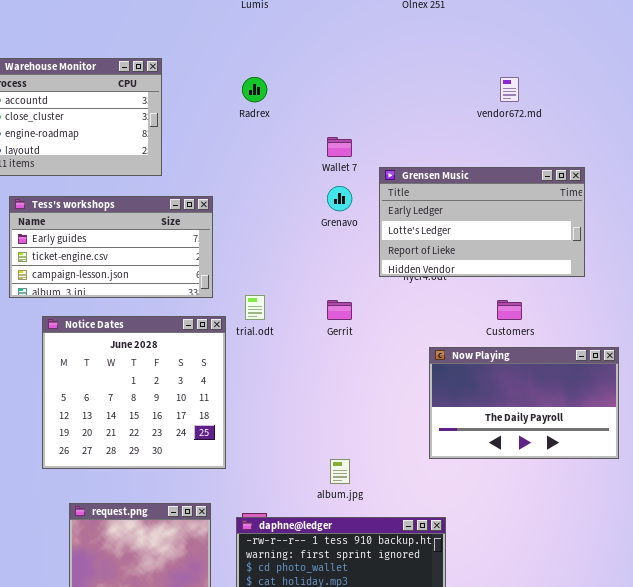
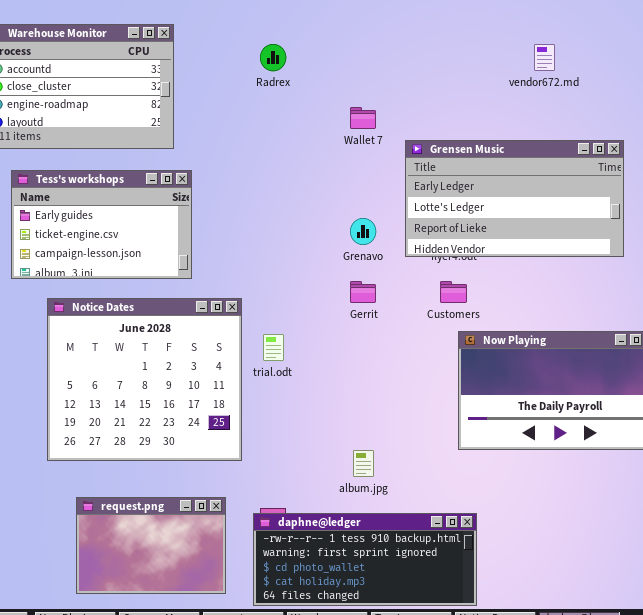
Grenavo: [327,186,352,211] -> [350,218,376,245], moved
Tess's workshops: [9,196,213,298] -> [11,170,192,279], resized
trial.odt: [245,295,265,320] -> [263,334,284,361], moved
Customers: [497,300,522,320] -> [440,281,467,303], moved

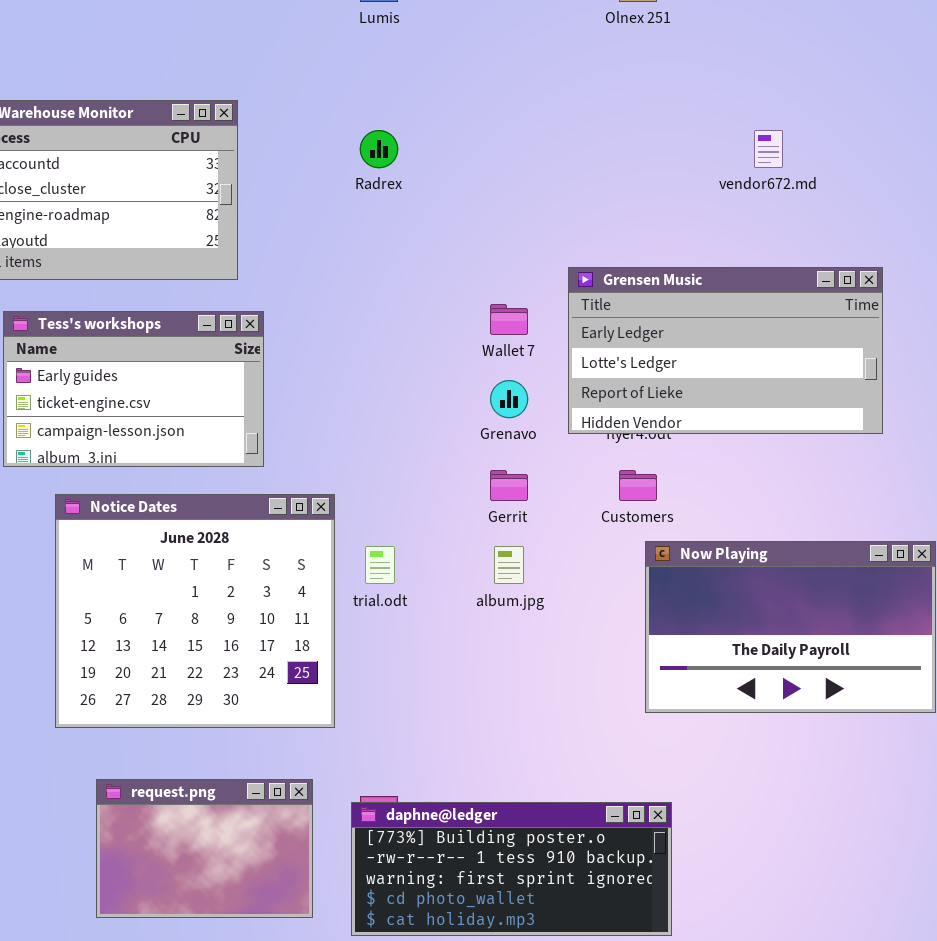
Wallet 7: [350,107,376,129] -> [490,304,528,335], moved
album.jpg: [353,450,374,477] -> [494,546,524,584], moved
daphne@ledger: [253,513,477,606] -> [351,802,672,936], scrolled up 1 row

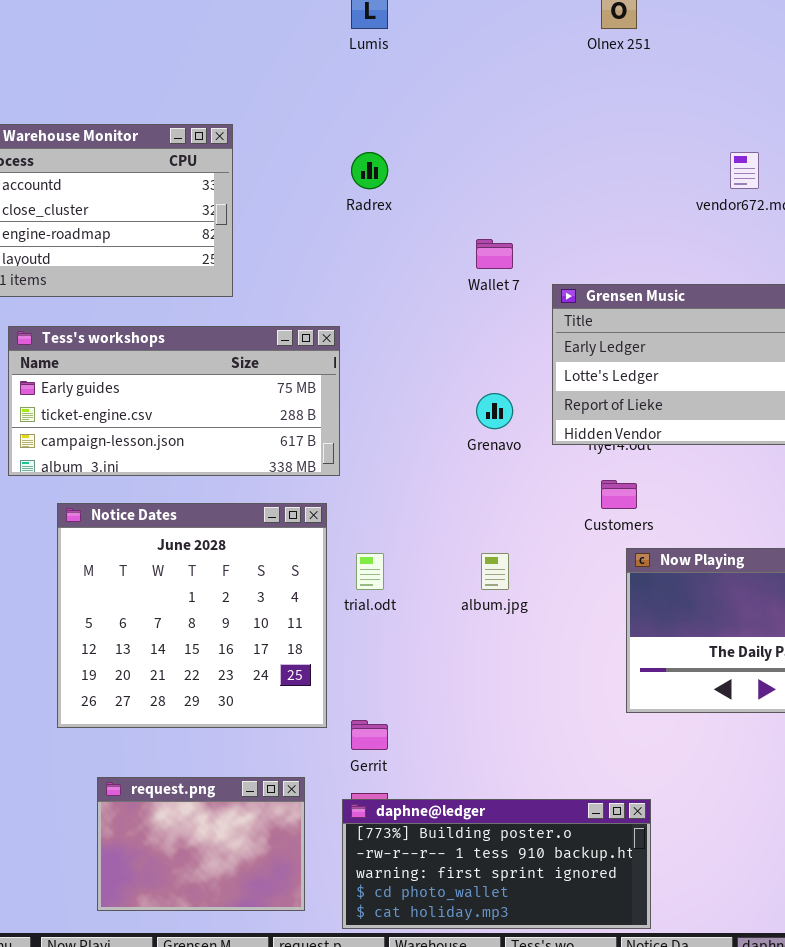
Wallet 7: [490,304,528,335] -> [476,239,513,269], moved
Tess's workshops: [3,311,264,467] -> [8,326,340,476], resized
Gerrit: [490,470,528,501] -> [351,720,388,750], moved

